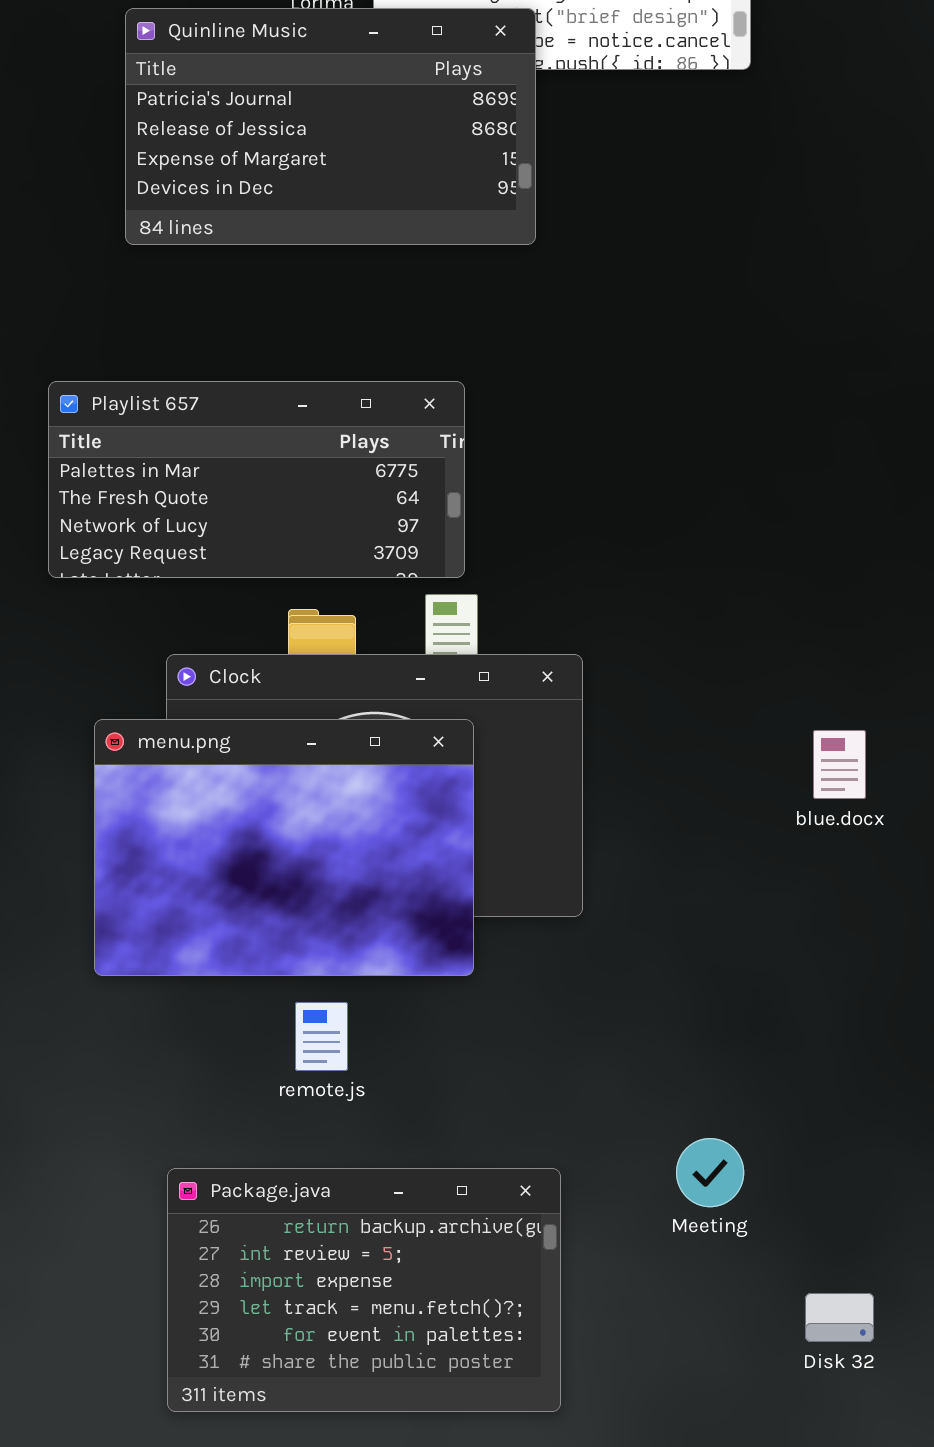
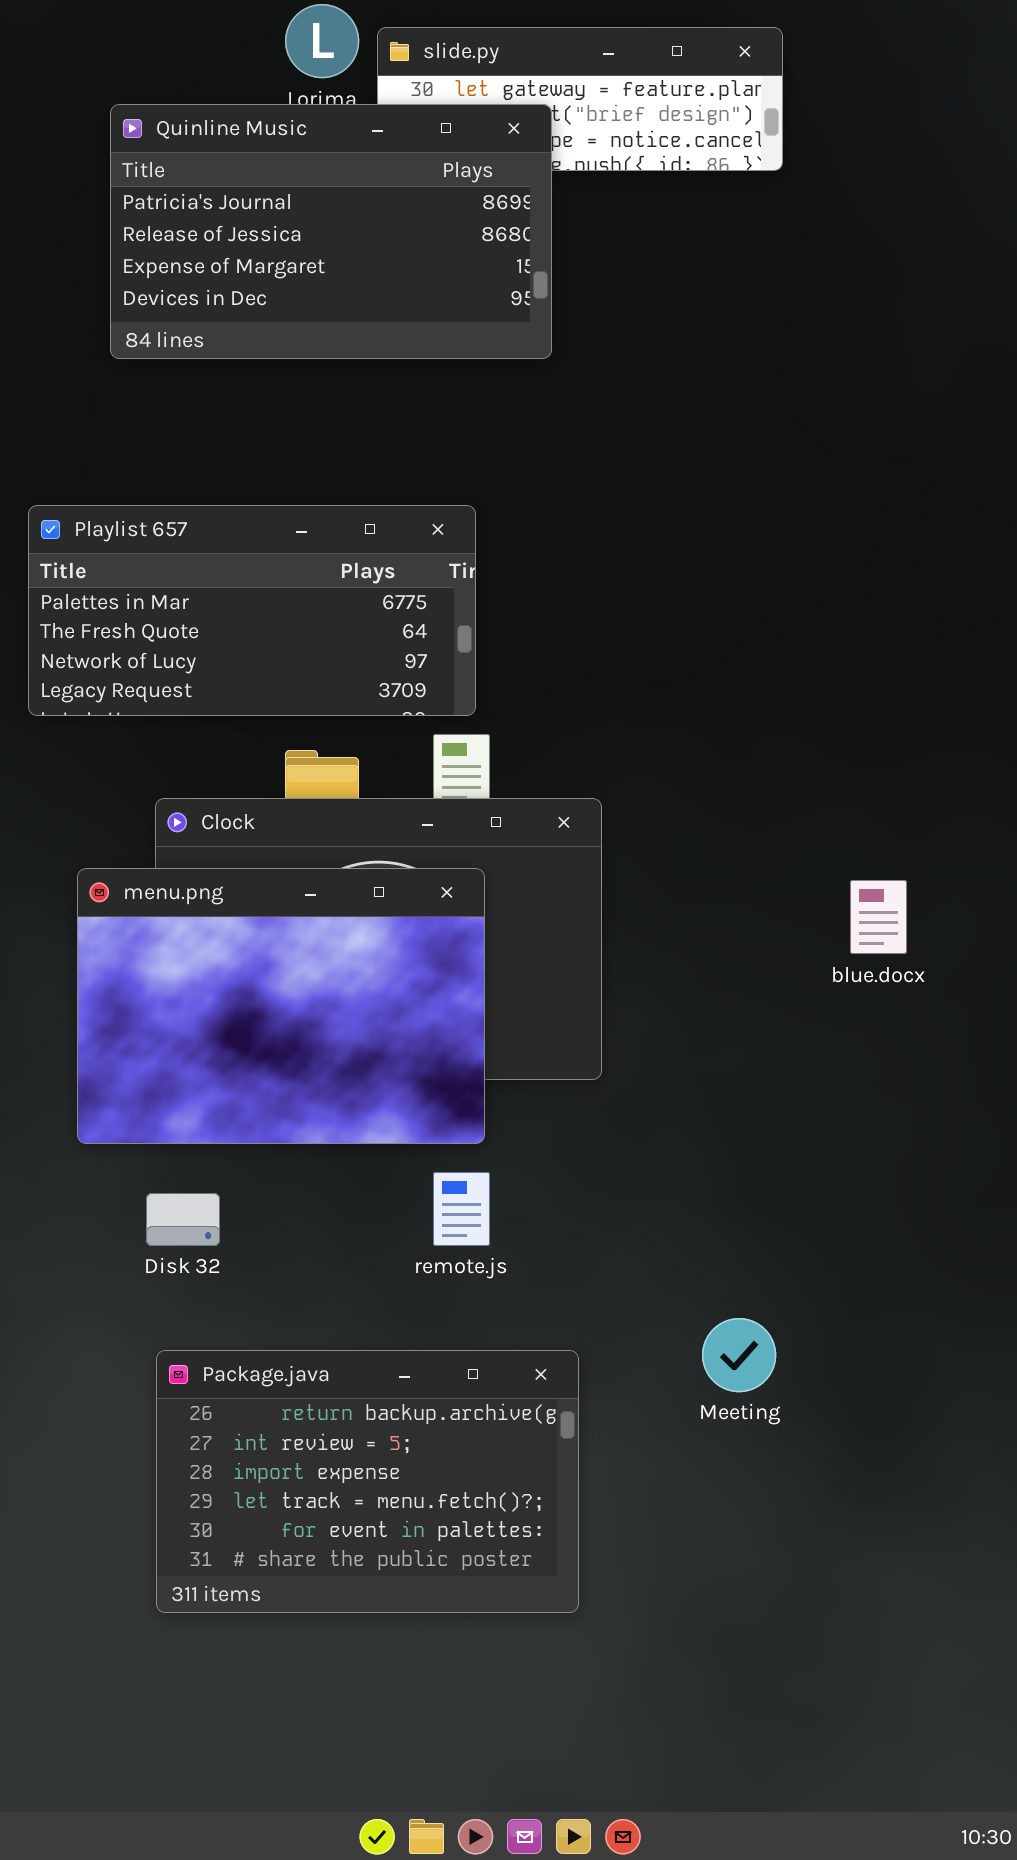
remote.js: [295,1002,348,1071] -> [433,1172,490,1246], moved
Disk 32: [805,1293,874,1342] -> [146,1193,220,1246], moved

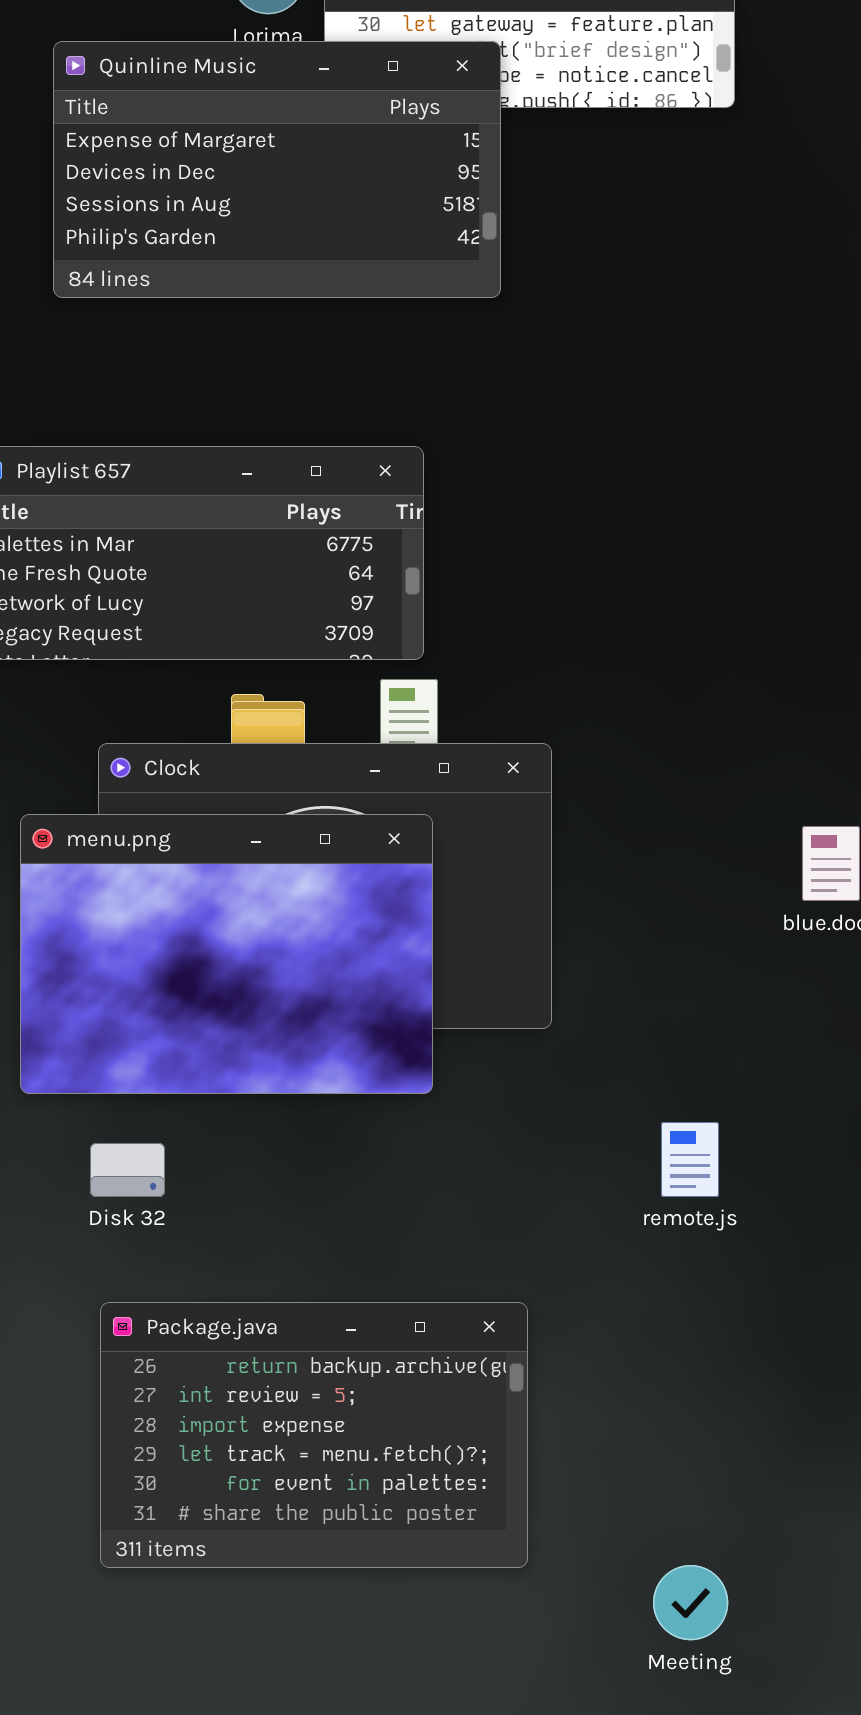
Quinline Music: [110,104,552,359] -> [53,41,501,298], scrolled down 2 rows
remote.js: [433,1172,490,1246] -> [661,1122,719,1197], moved
Meeting: [702,1318,776,1392] -> [653,1565,728,1640], moved

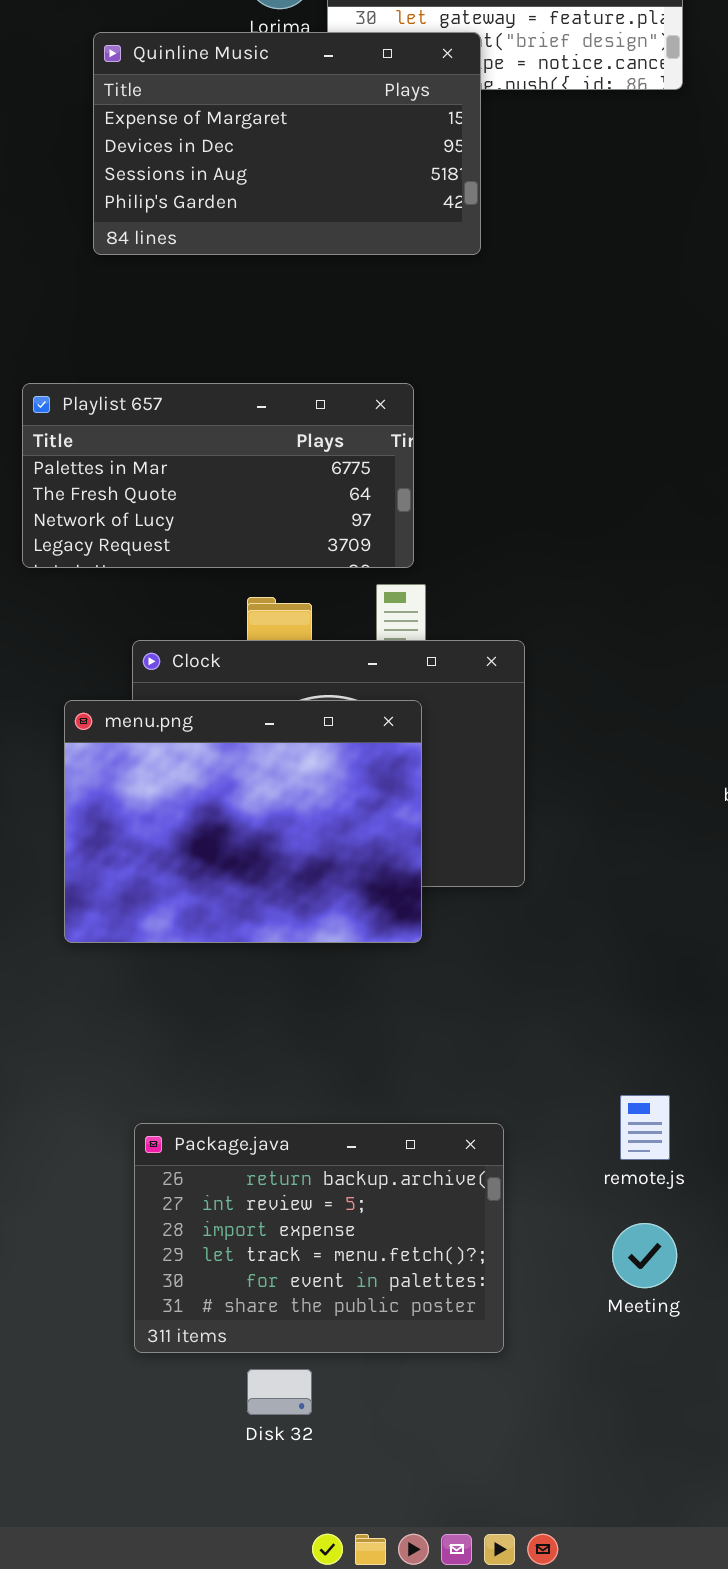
remote.js: [661,1122,719,1197] -> [620,1095,670,1160], moved
Disk 32: [90,1143,165,1197] -> [247,1369,312,1415], moved
Meeting: [653,1565,728,1640] -> [612,1223,677,1288], moved

